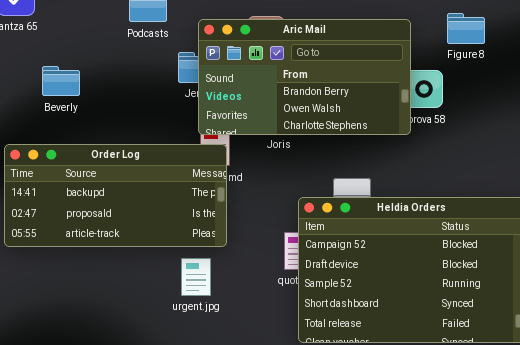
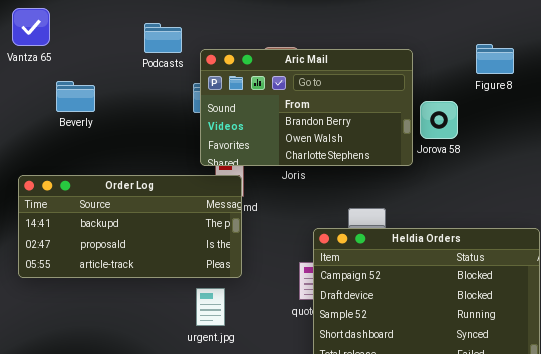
Figure 8: [447,13,485,44] -> [476,44,514,74], moved
Aric Mail: [198,19,411,135] -> [200,49,413,166], moved
Beverly: [42,66,80,96] -> [56,81,95,112], moved

